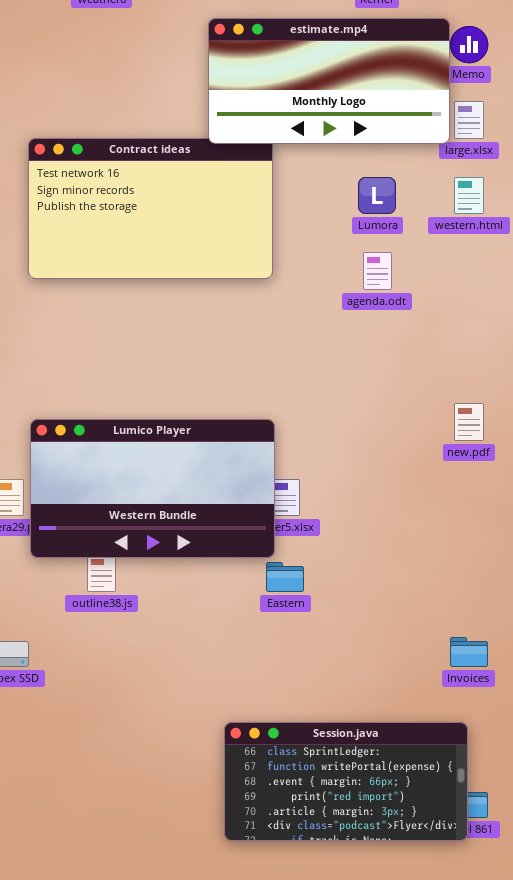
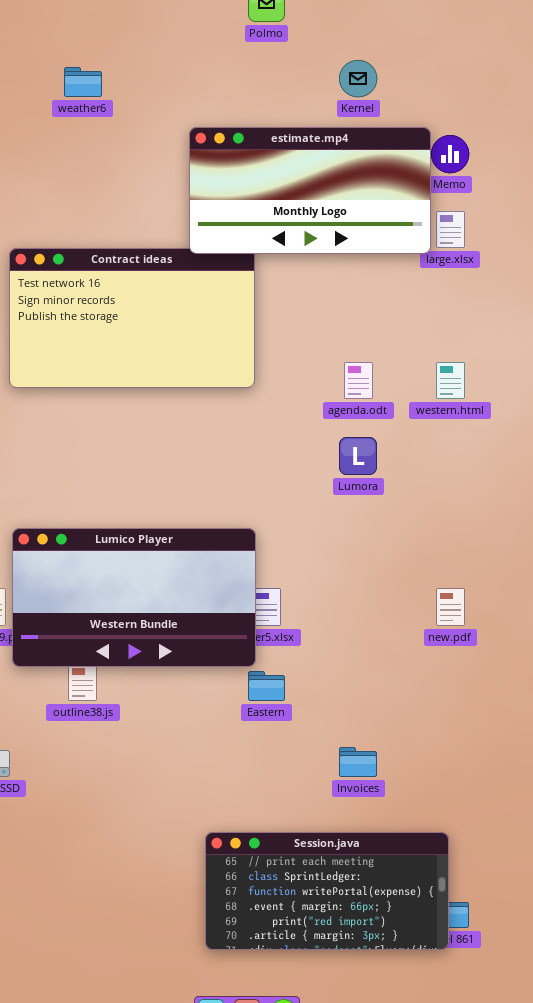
Lumora: [358,177,396,214] -> [339,437,377,475], moved
western.html: [454,177,484,214] -> [436,362,465,399], moved
new.pdf: [454,403,484,441] -> [436,588,465,626], moved
Invoices: [450,637,488,667] -> [339,747,377,777], moved
Session.java: [224,722,468,841] -> [205,832,449,950], scrolled up 1 row

